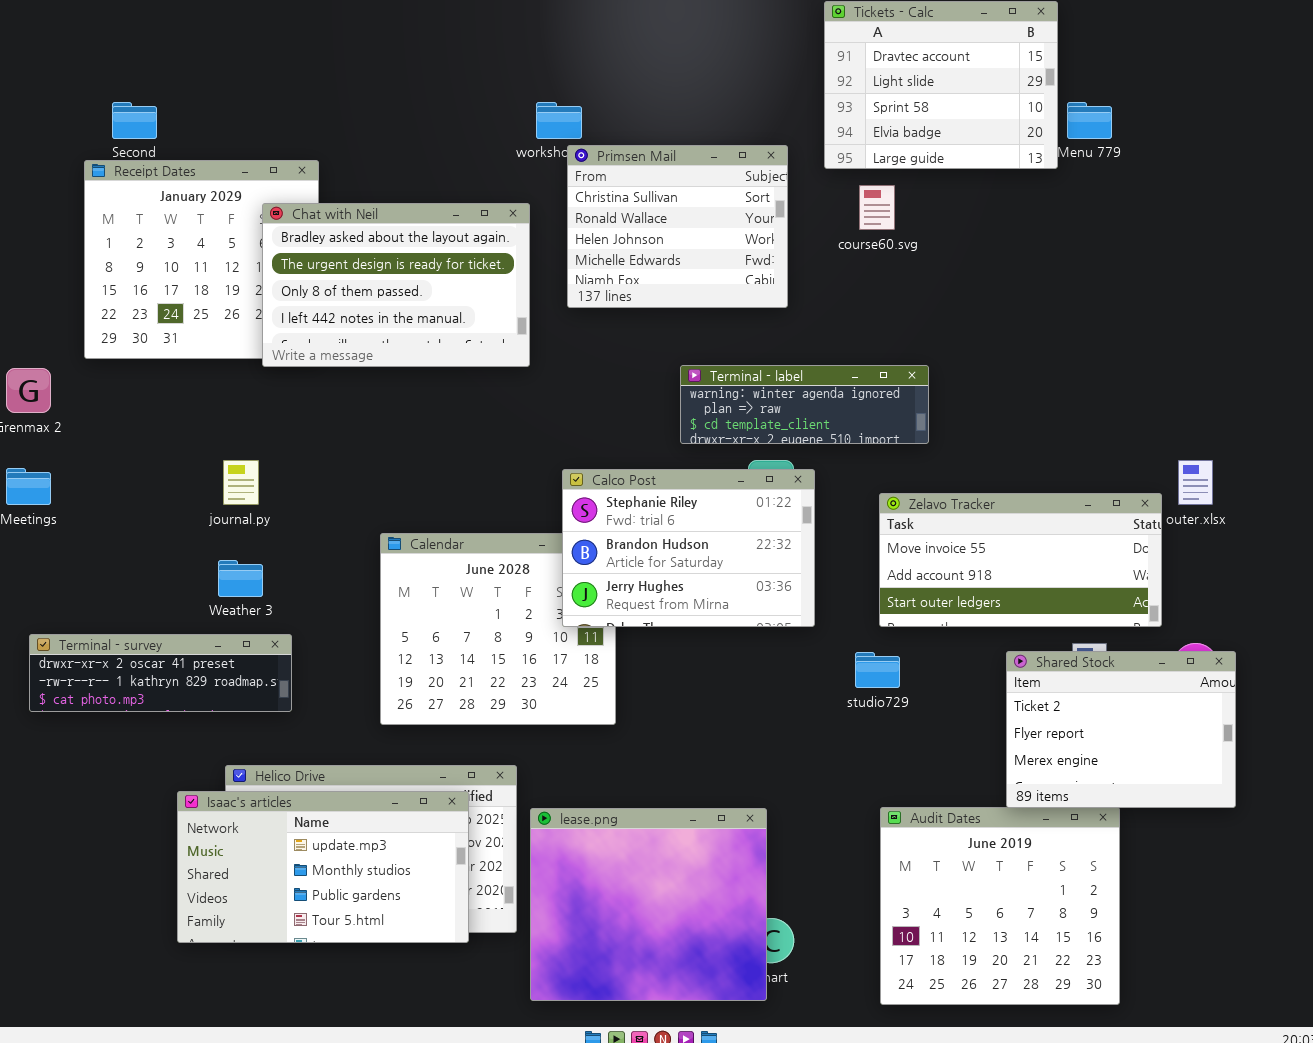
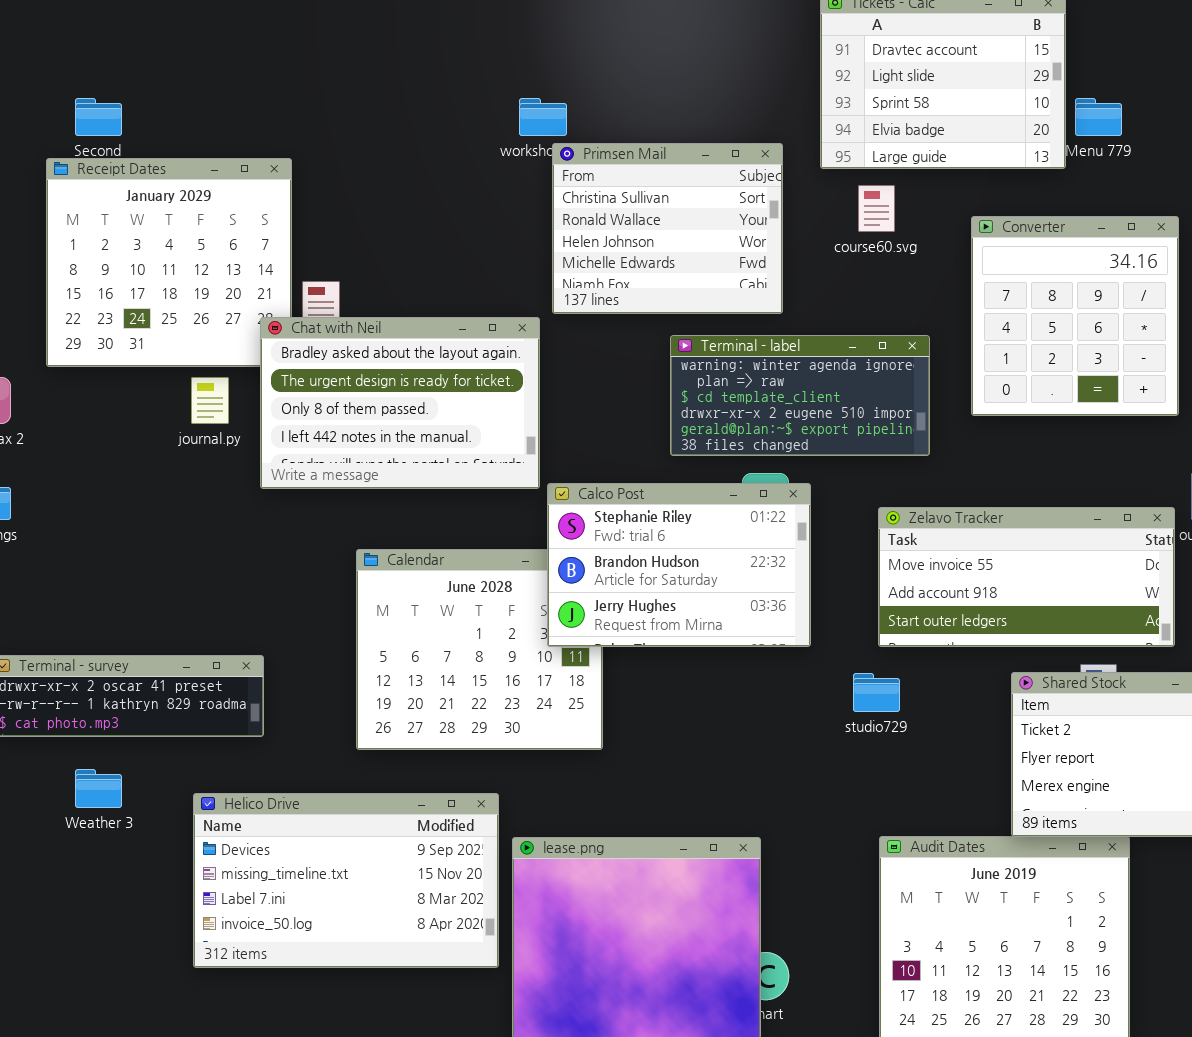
Chat with Neil: [262,203,530,367] -> [260,317,540,489], moved
Converter: none -> [971,216,1179,416], opened
Terminal - label: [680,365,929,444] -> [670,335,930,456], resized
journal.py: [223,460,259,505] -> [191,377,229,424], moved
Weather 3: [218,560,263,597] -> [75,769,122,808], moved
Isaac's articles: [177,791,469,943] -> none, closed

